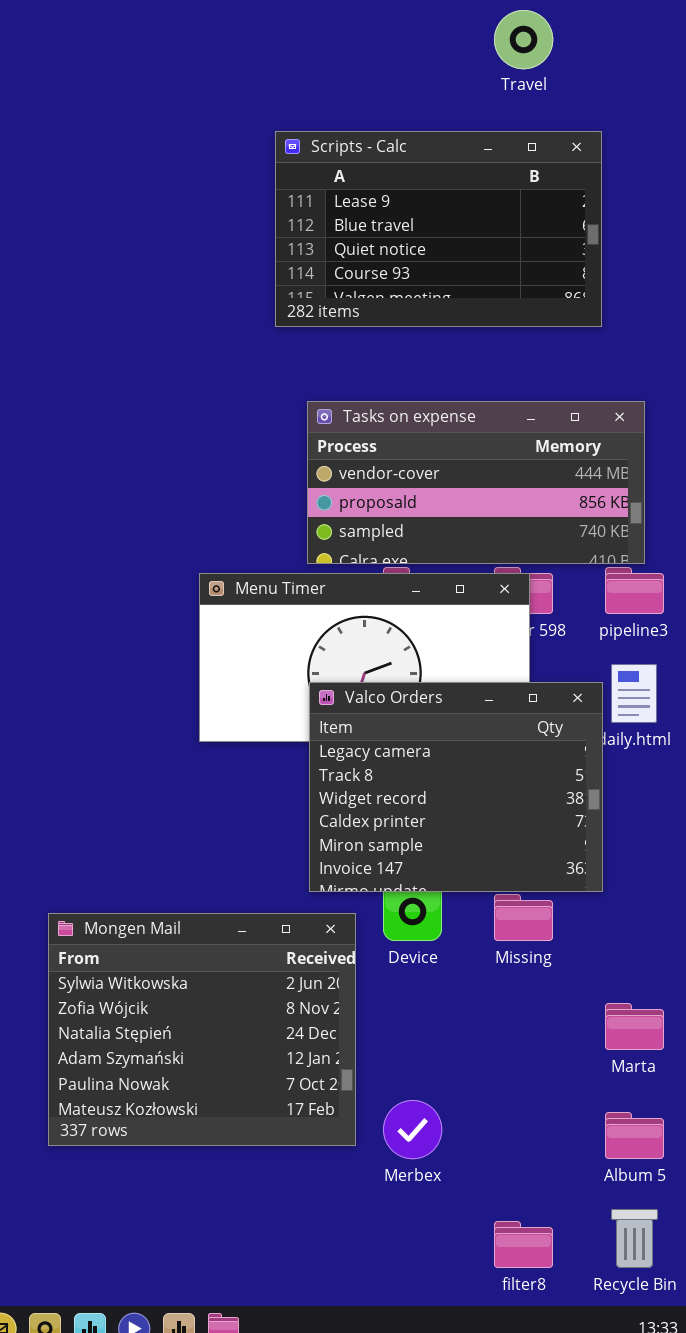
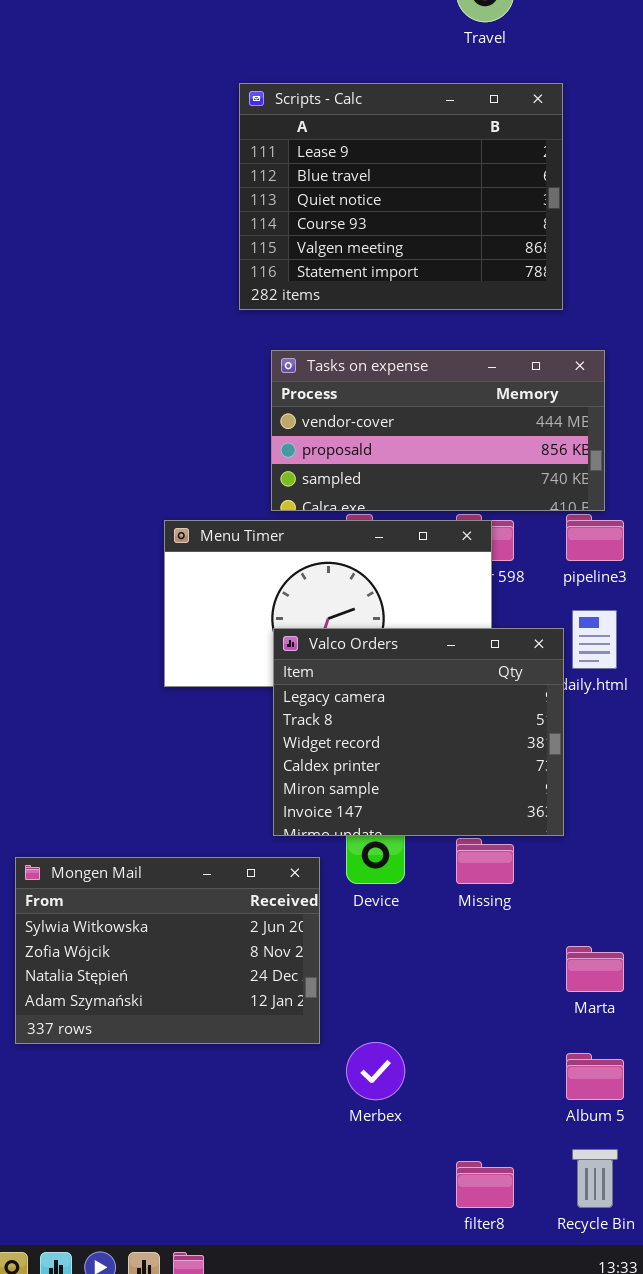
Scripts - Calc: [275,131,602,327] -> [239,83,563,310], resized
Mongen Mail: [48,913,356,1146] -> [15,857,320,1044], resized

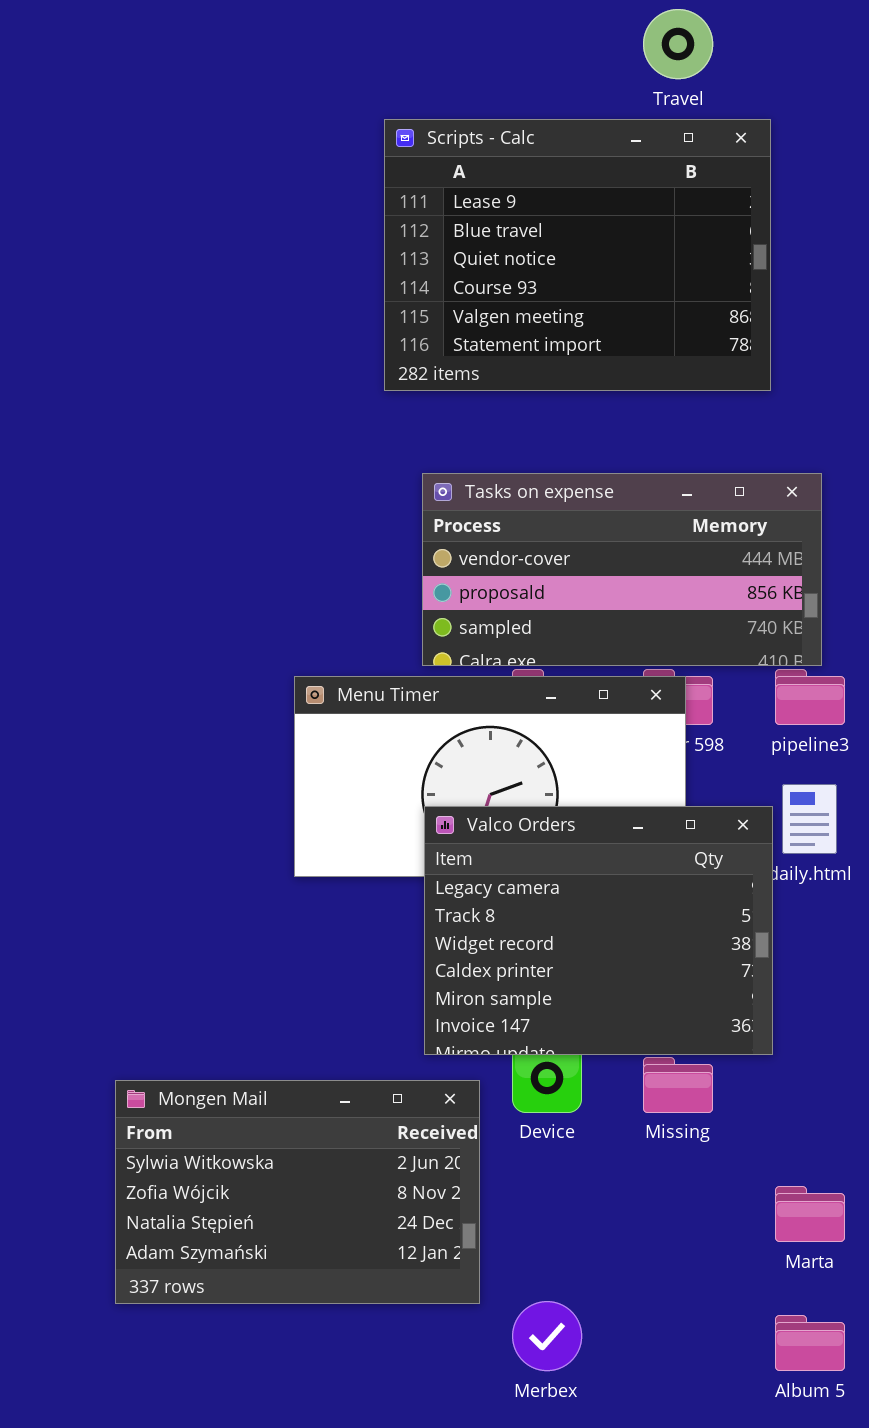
Scripts - Calc: [239,83,563,310] -> [384,119,771,391], moved

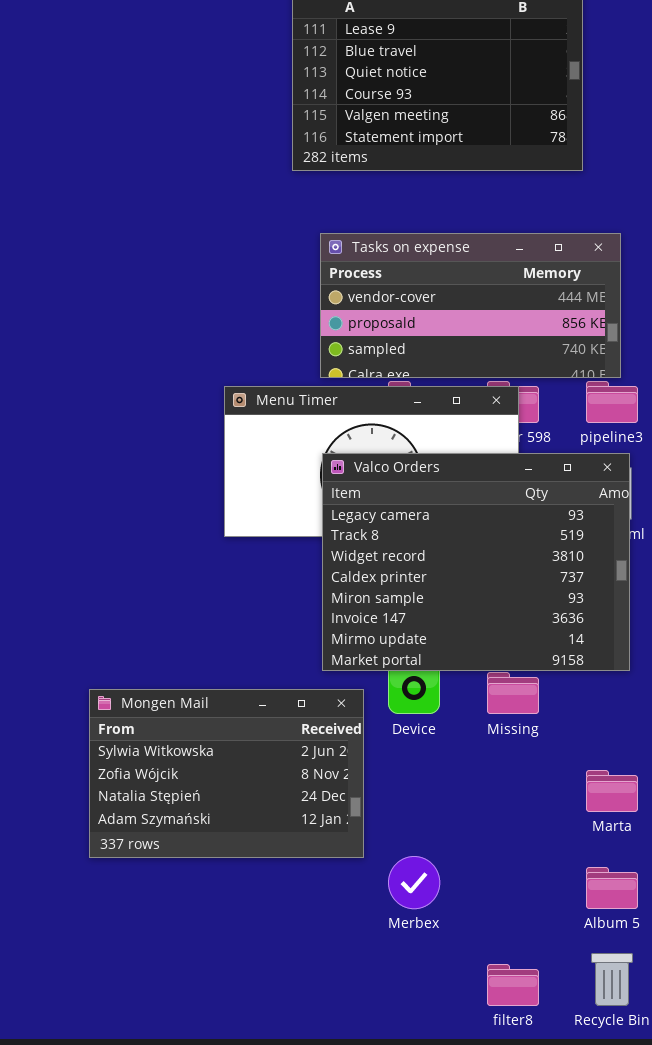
Valco Orders: [424,806,773,1055] -> [322,453,630,671], resized

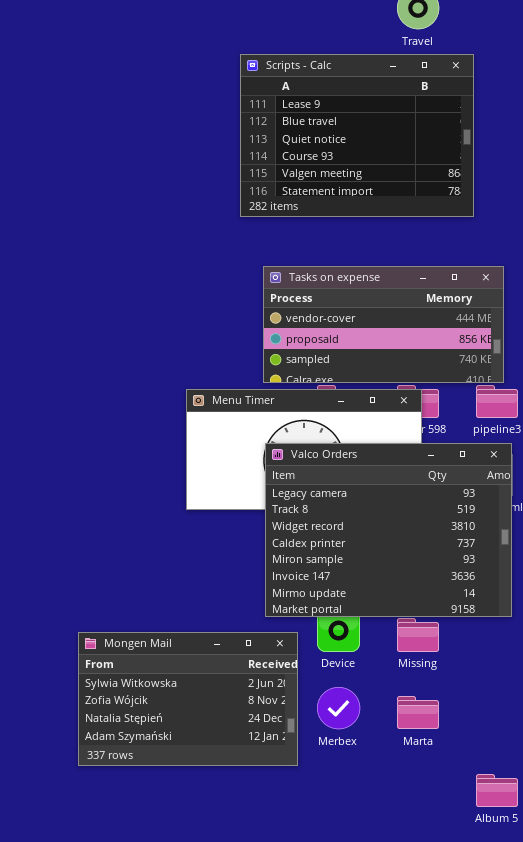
Marta: [586,770,638,812] -> [397,696,439,729], moved
Merbex: [388,856,440,909] -> [317,687,360,729], moved

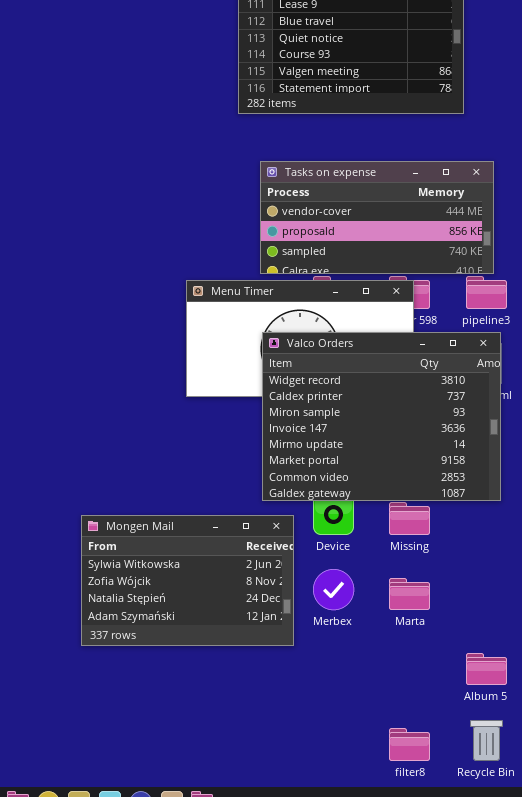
Valco Orders: [265,443,512,617] -> [262,332,501,501], scrolled down 2 rows

